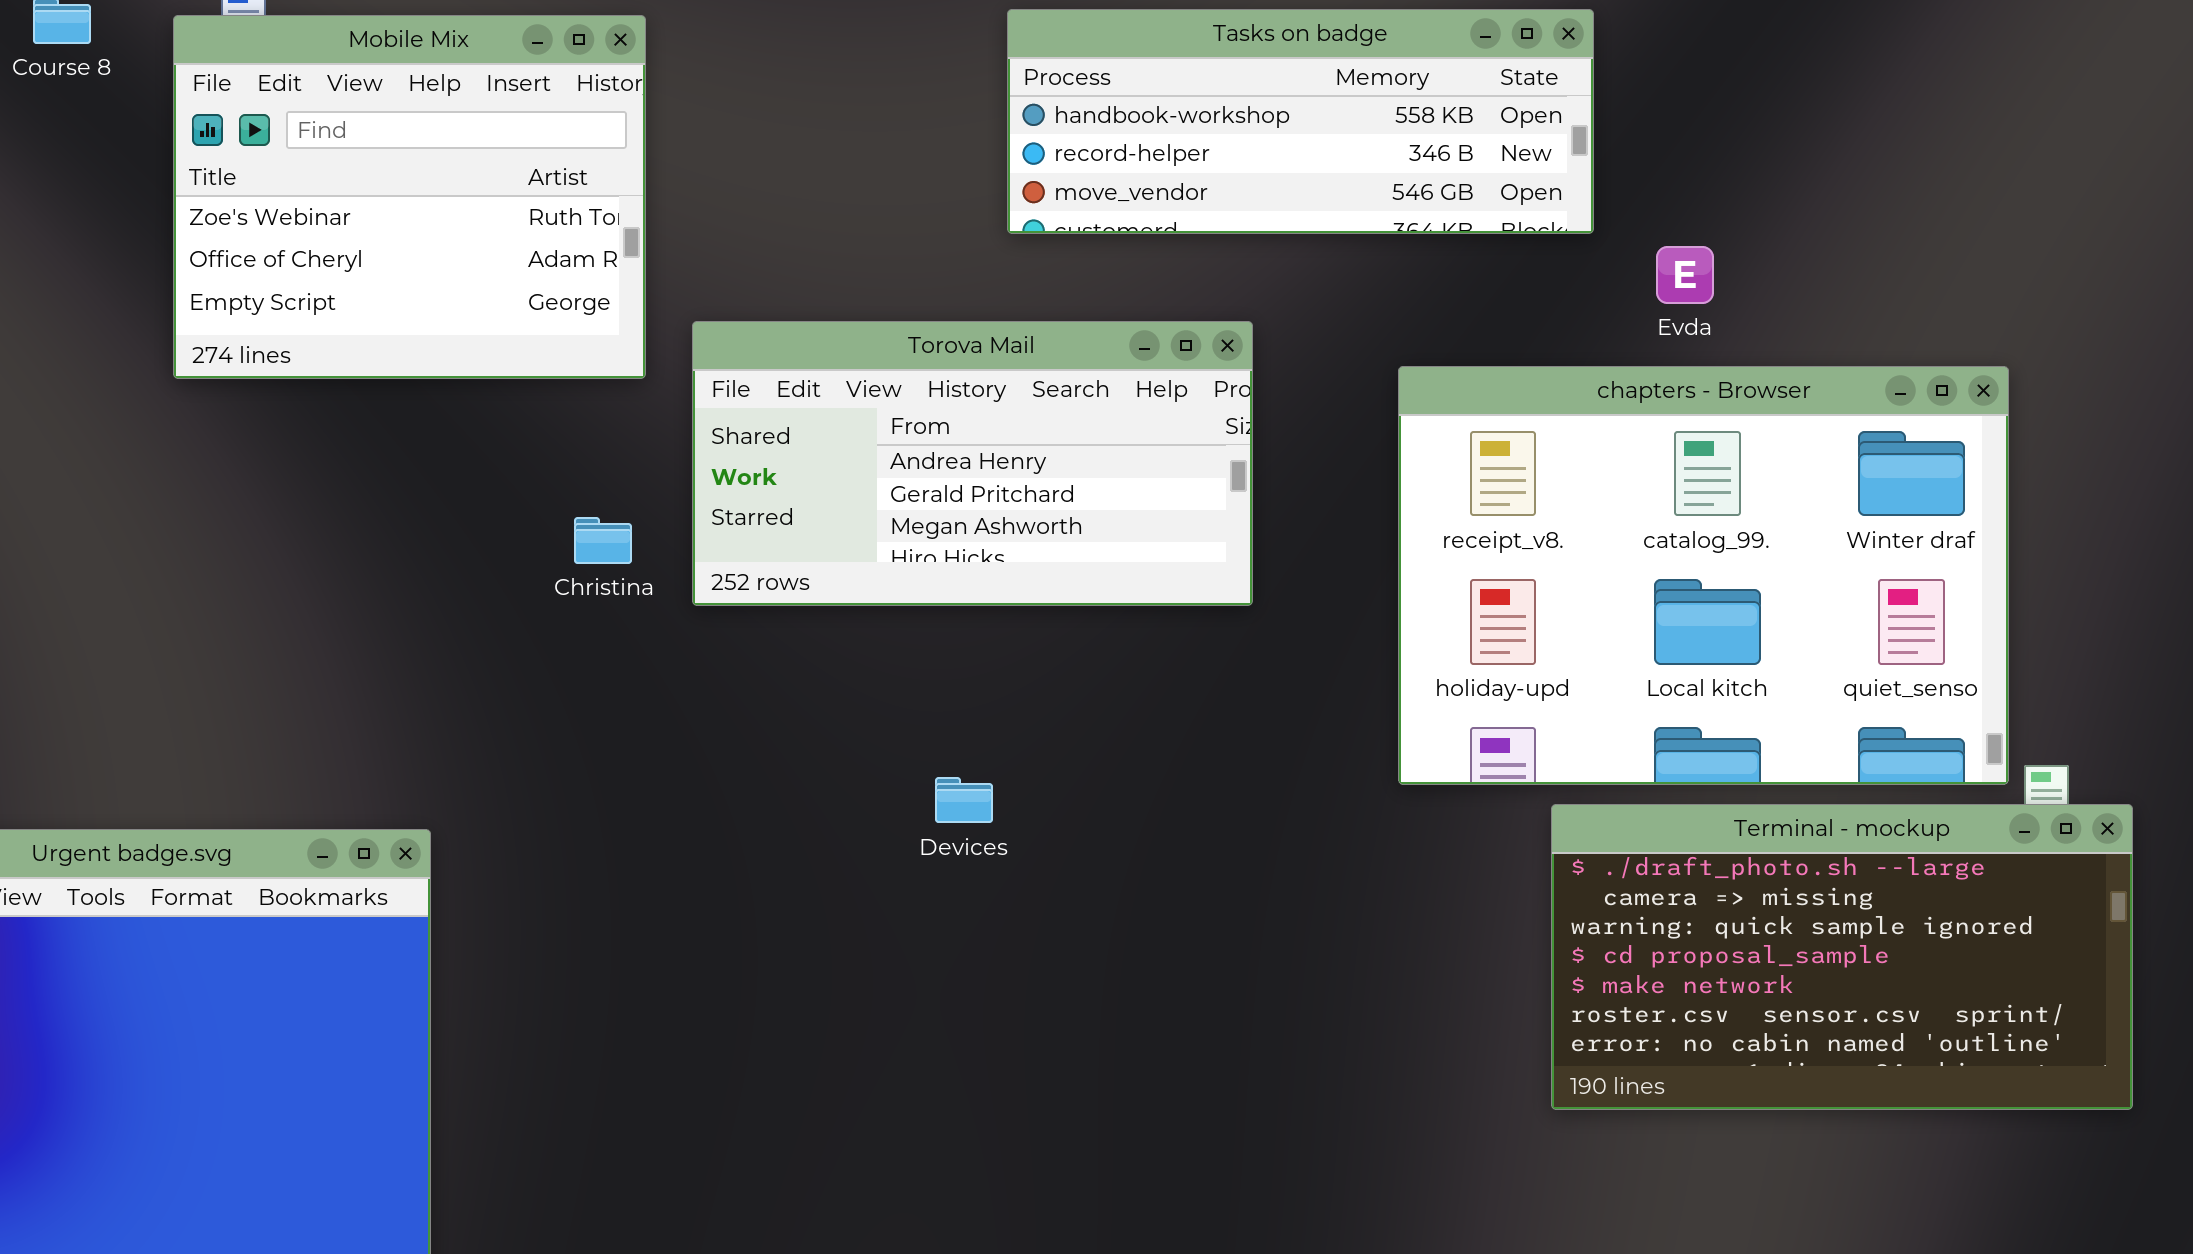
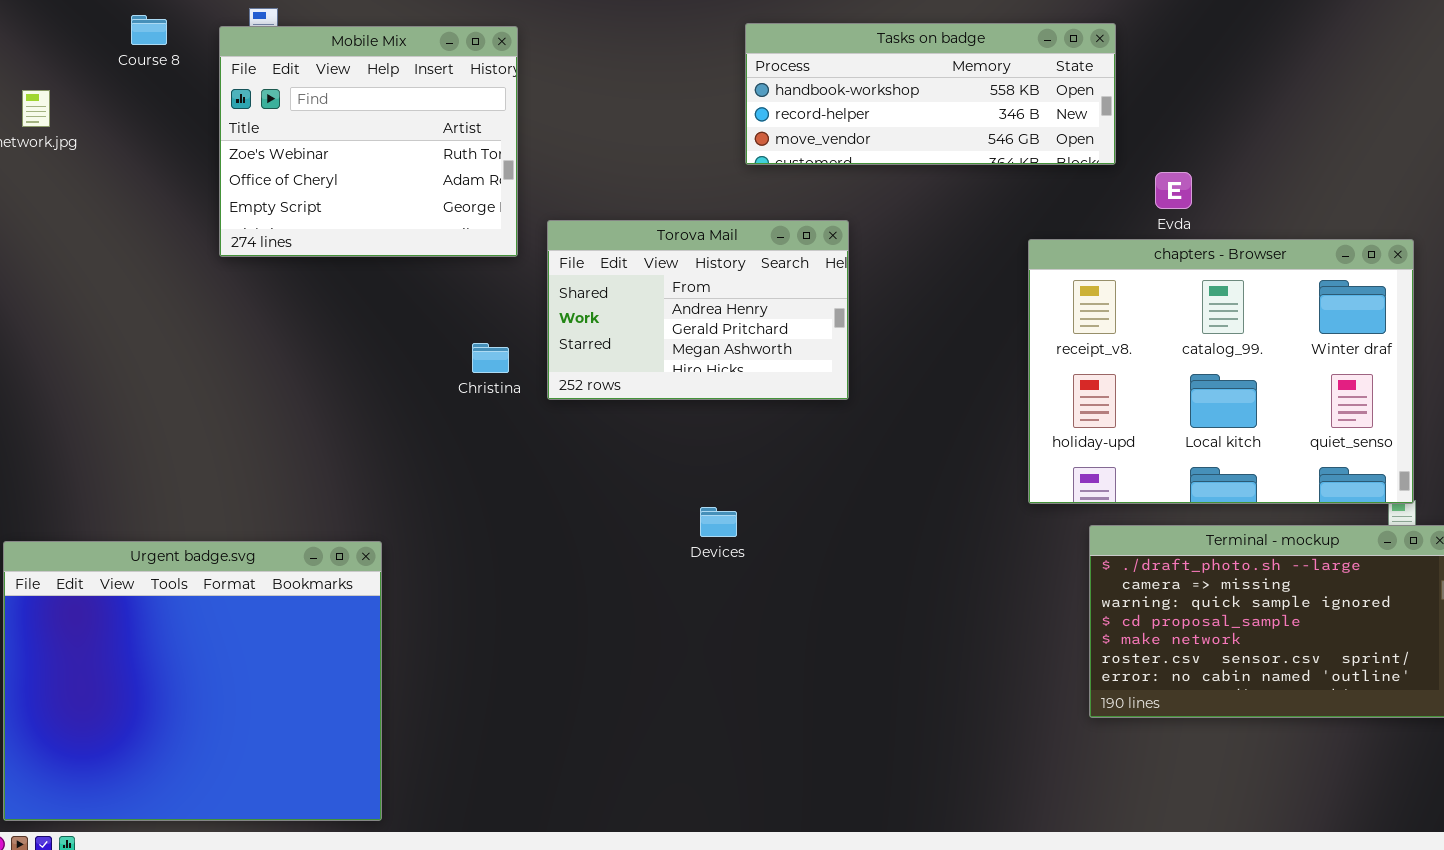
Torova Mail: [692,321,1253,606] -> [547,220,849,400], resized
chapters - Browser: [1398,366,2009,785] -> [1028,239,1414,504], moved

